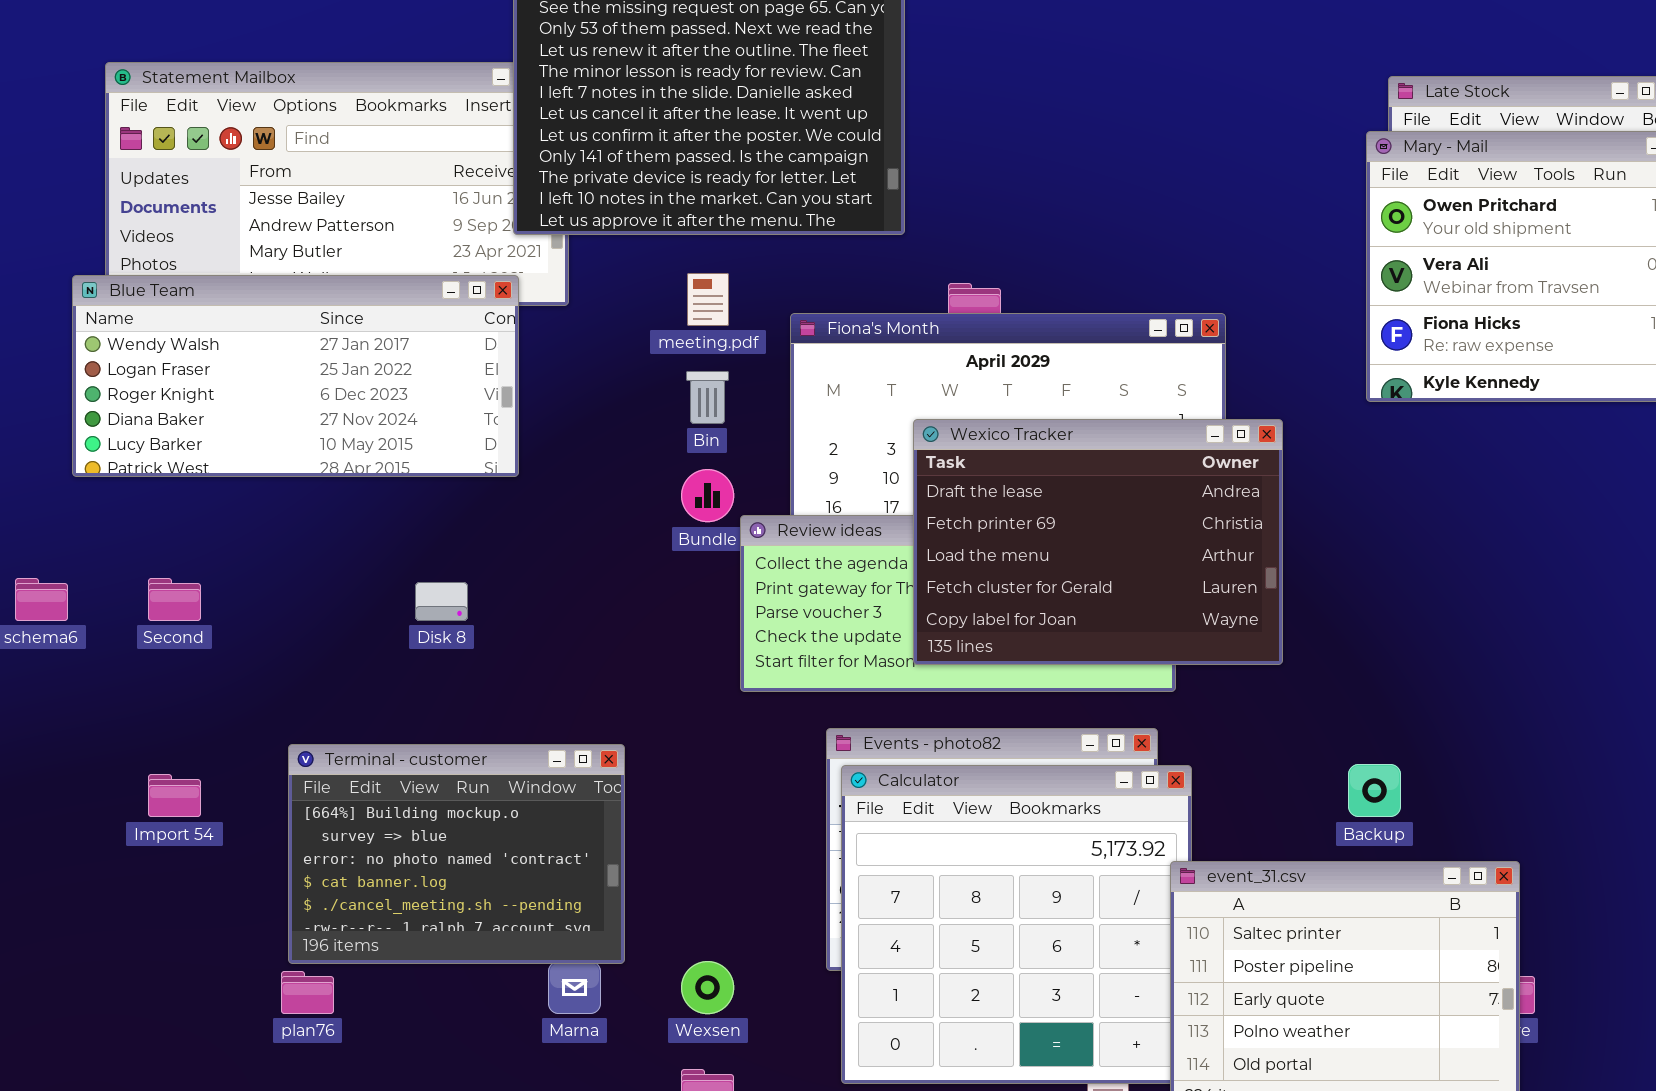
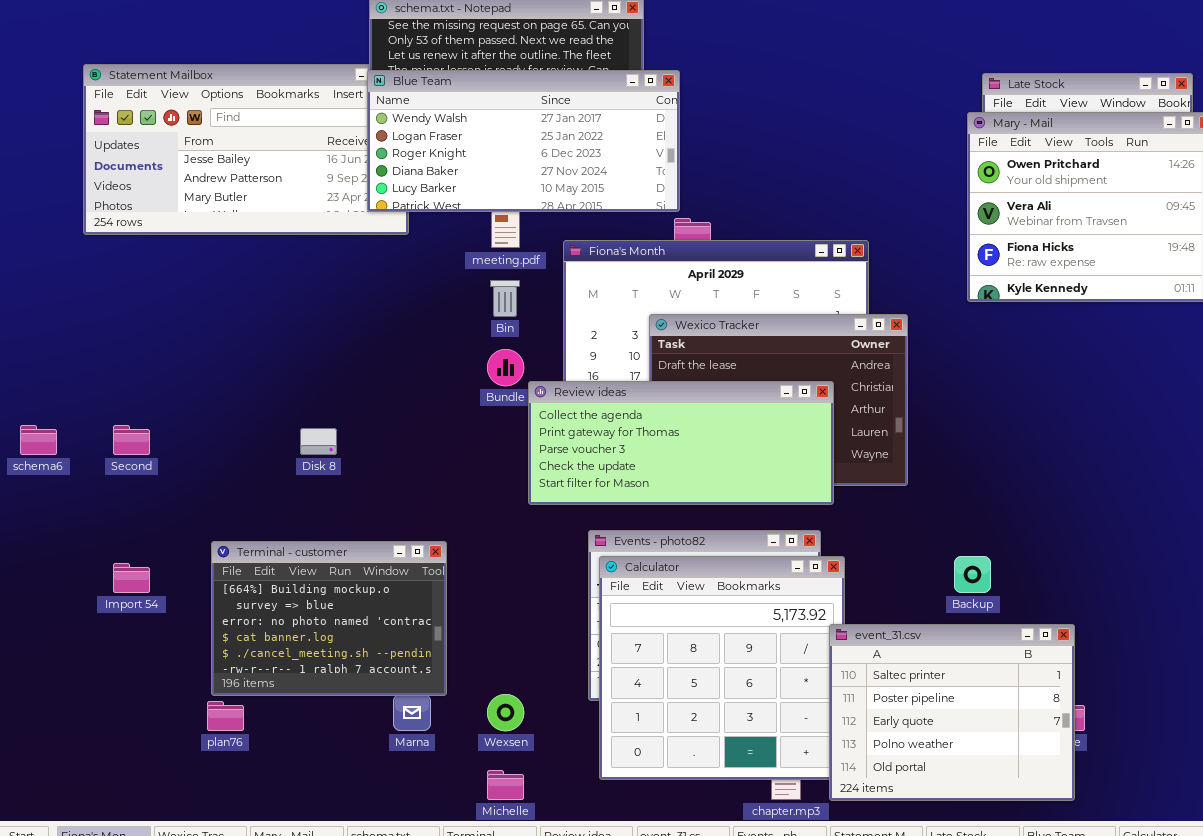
Blue Team: [72,275,519,477] -> [367,70,680,212], moved
Review ideas: [740,515,1176,692] -> [528,381,834,505], raised

